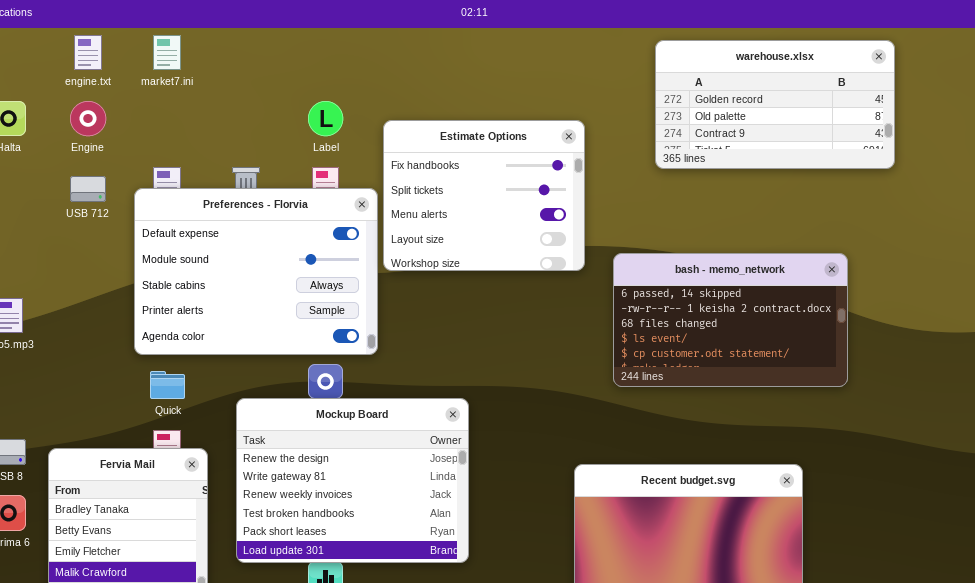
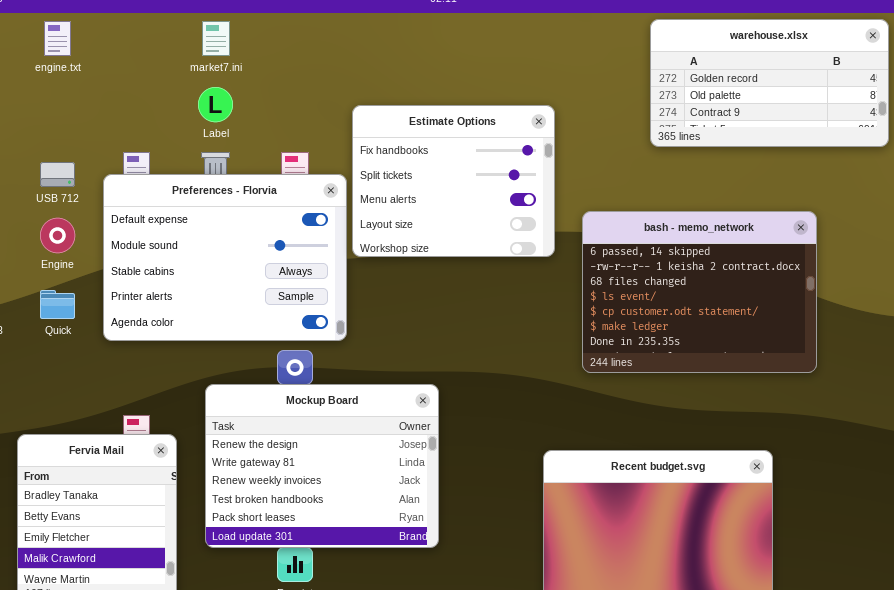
market7.ini: [153,35,181,70] -> [202,21,230,56], moved
warehouse.xlsx: [655,40,895,169] -> [650,19,889,147], moved
Engine: [70,101,106,136] -> [40,218,75,253], moved
Label: [308,101,343,136] -> [198,87,233,122], moved
bash - memo_network: [613,253,848,387] -> [582,211,817,373], resized
Quick: [150,371,185,399] -> [40,290,75,319], moved

